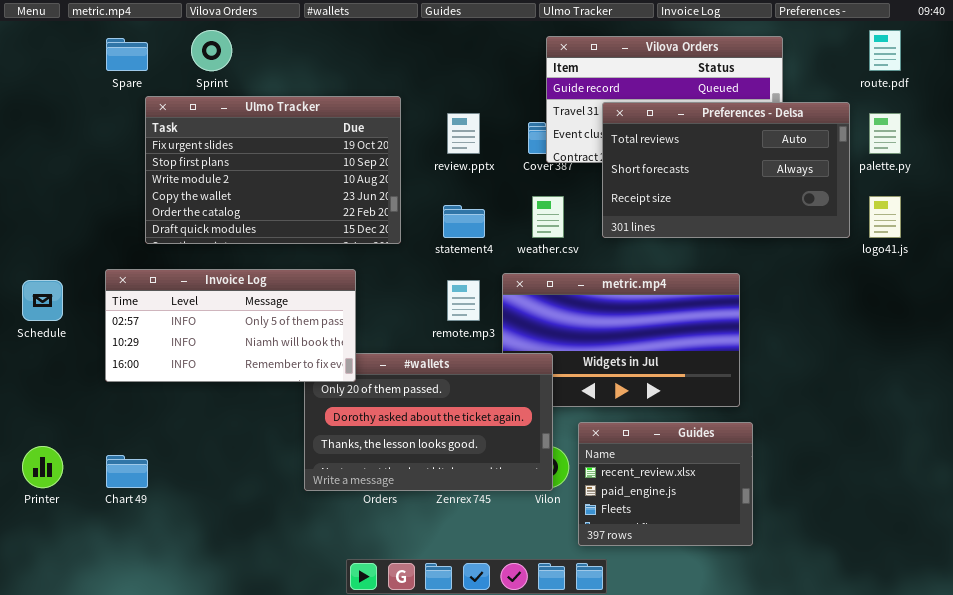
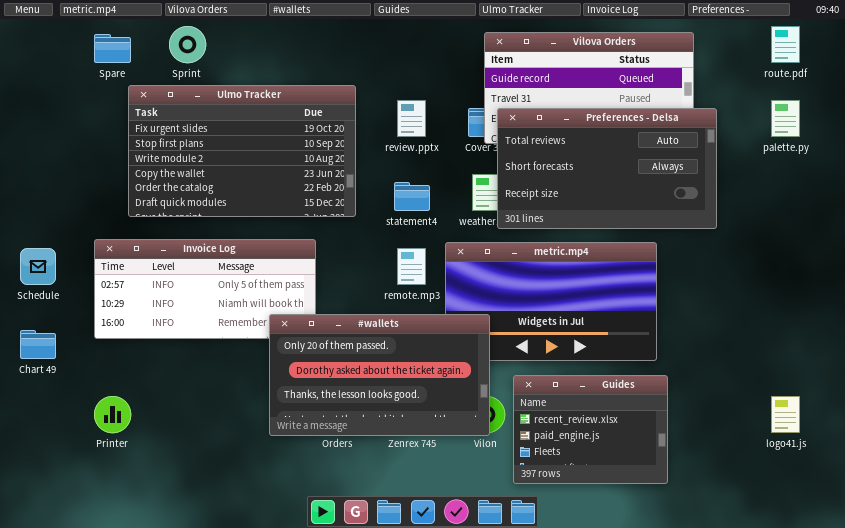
Preferences - Delsa: [602,102,850,238] -> [497,108,717,229], moved
logo41.js: [869,196,901,238] -> [771,396,800,433], moved
#wallets: [304,353,553,491] -> [269,314,490,436], raised
Printer: [22,446,63,488] -> [94,396,131,433], moved
Chart 49: [106,455,148,488] -> [20,330,56,359], moved

